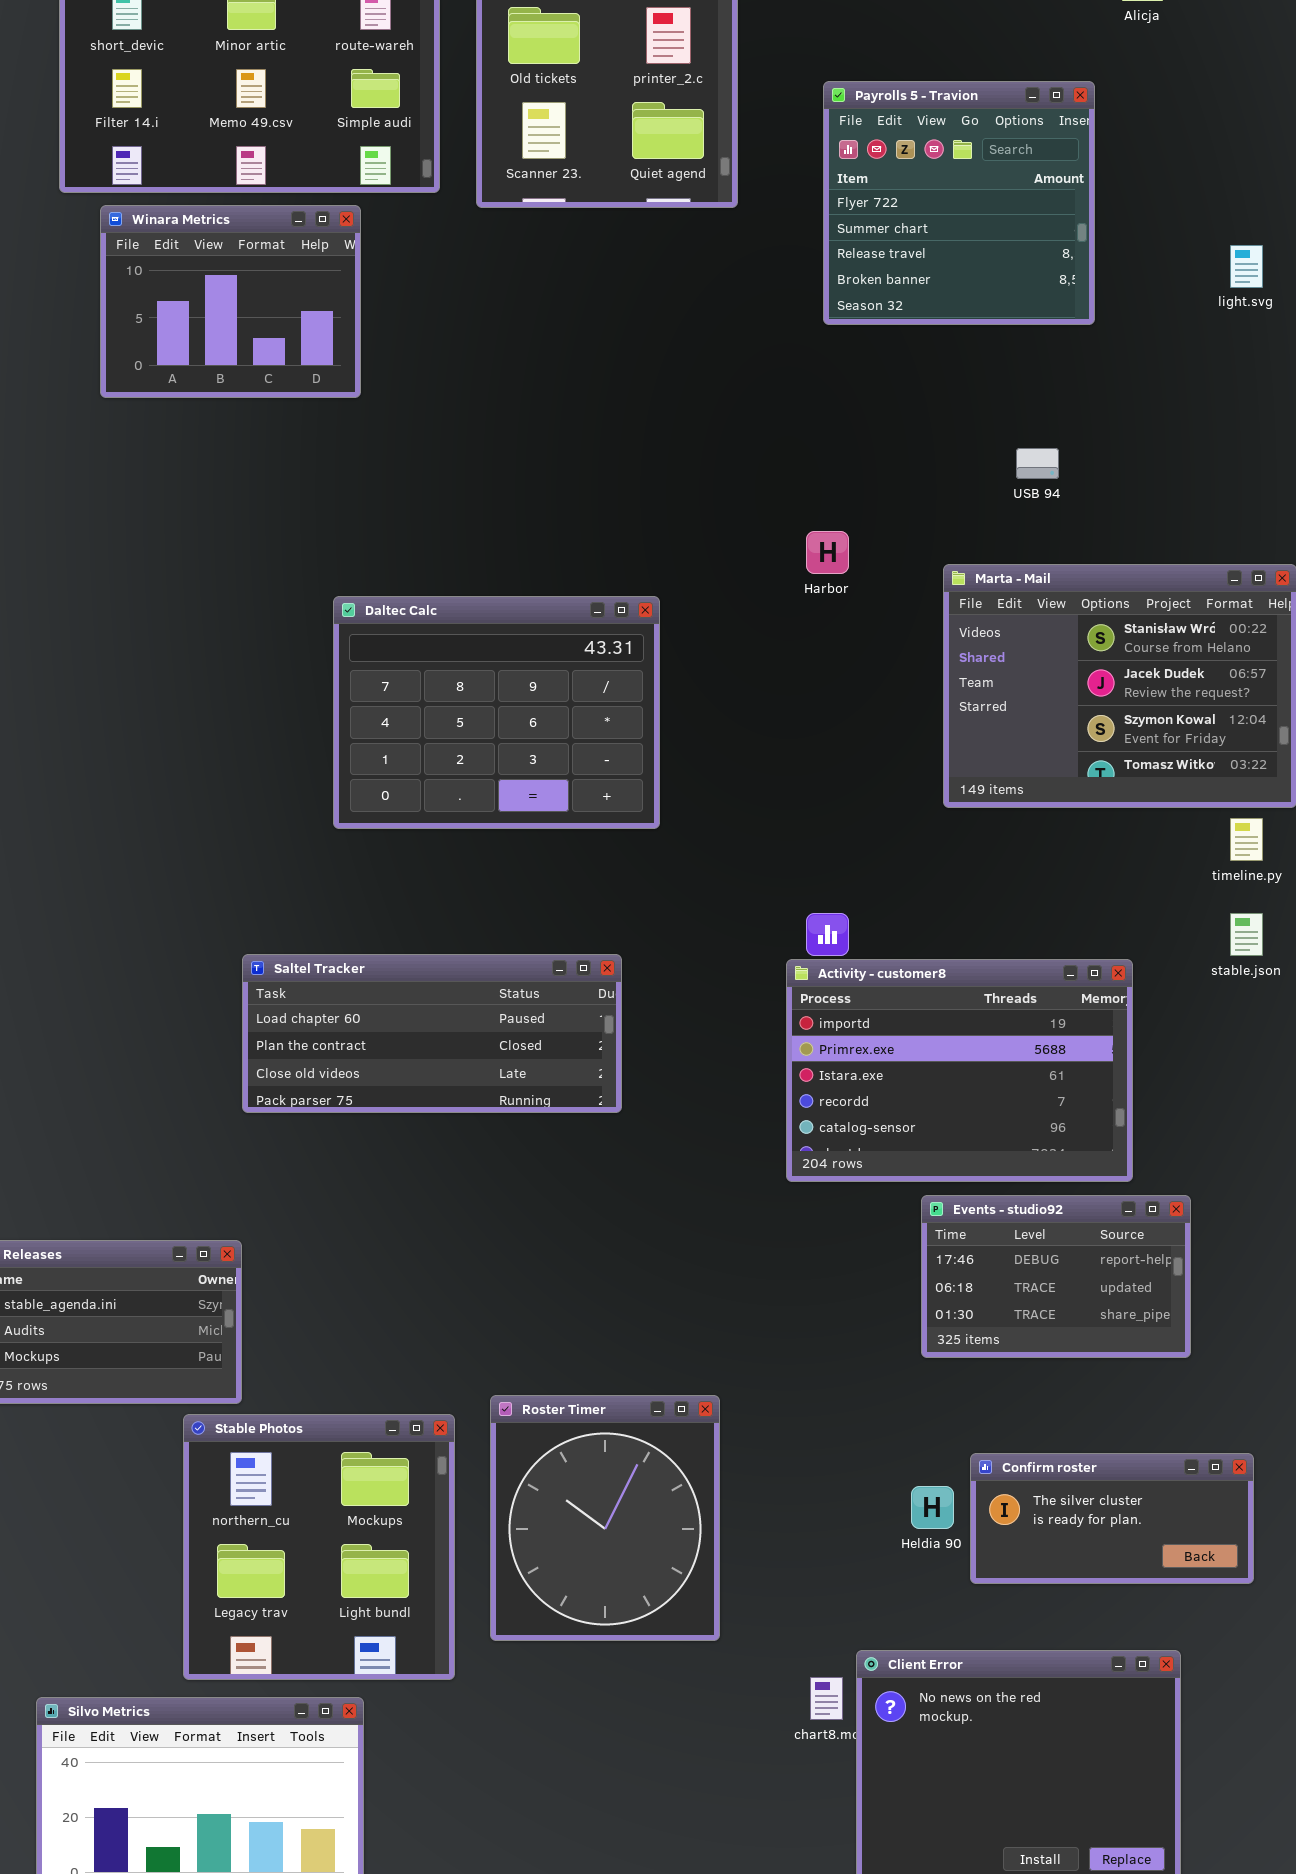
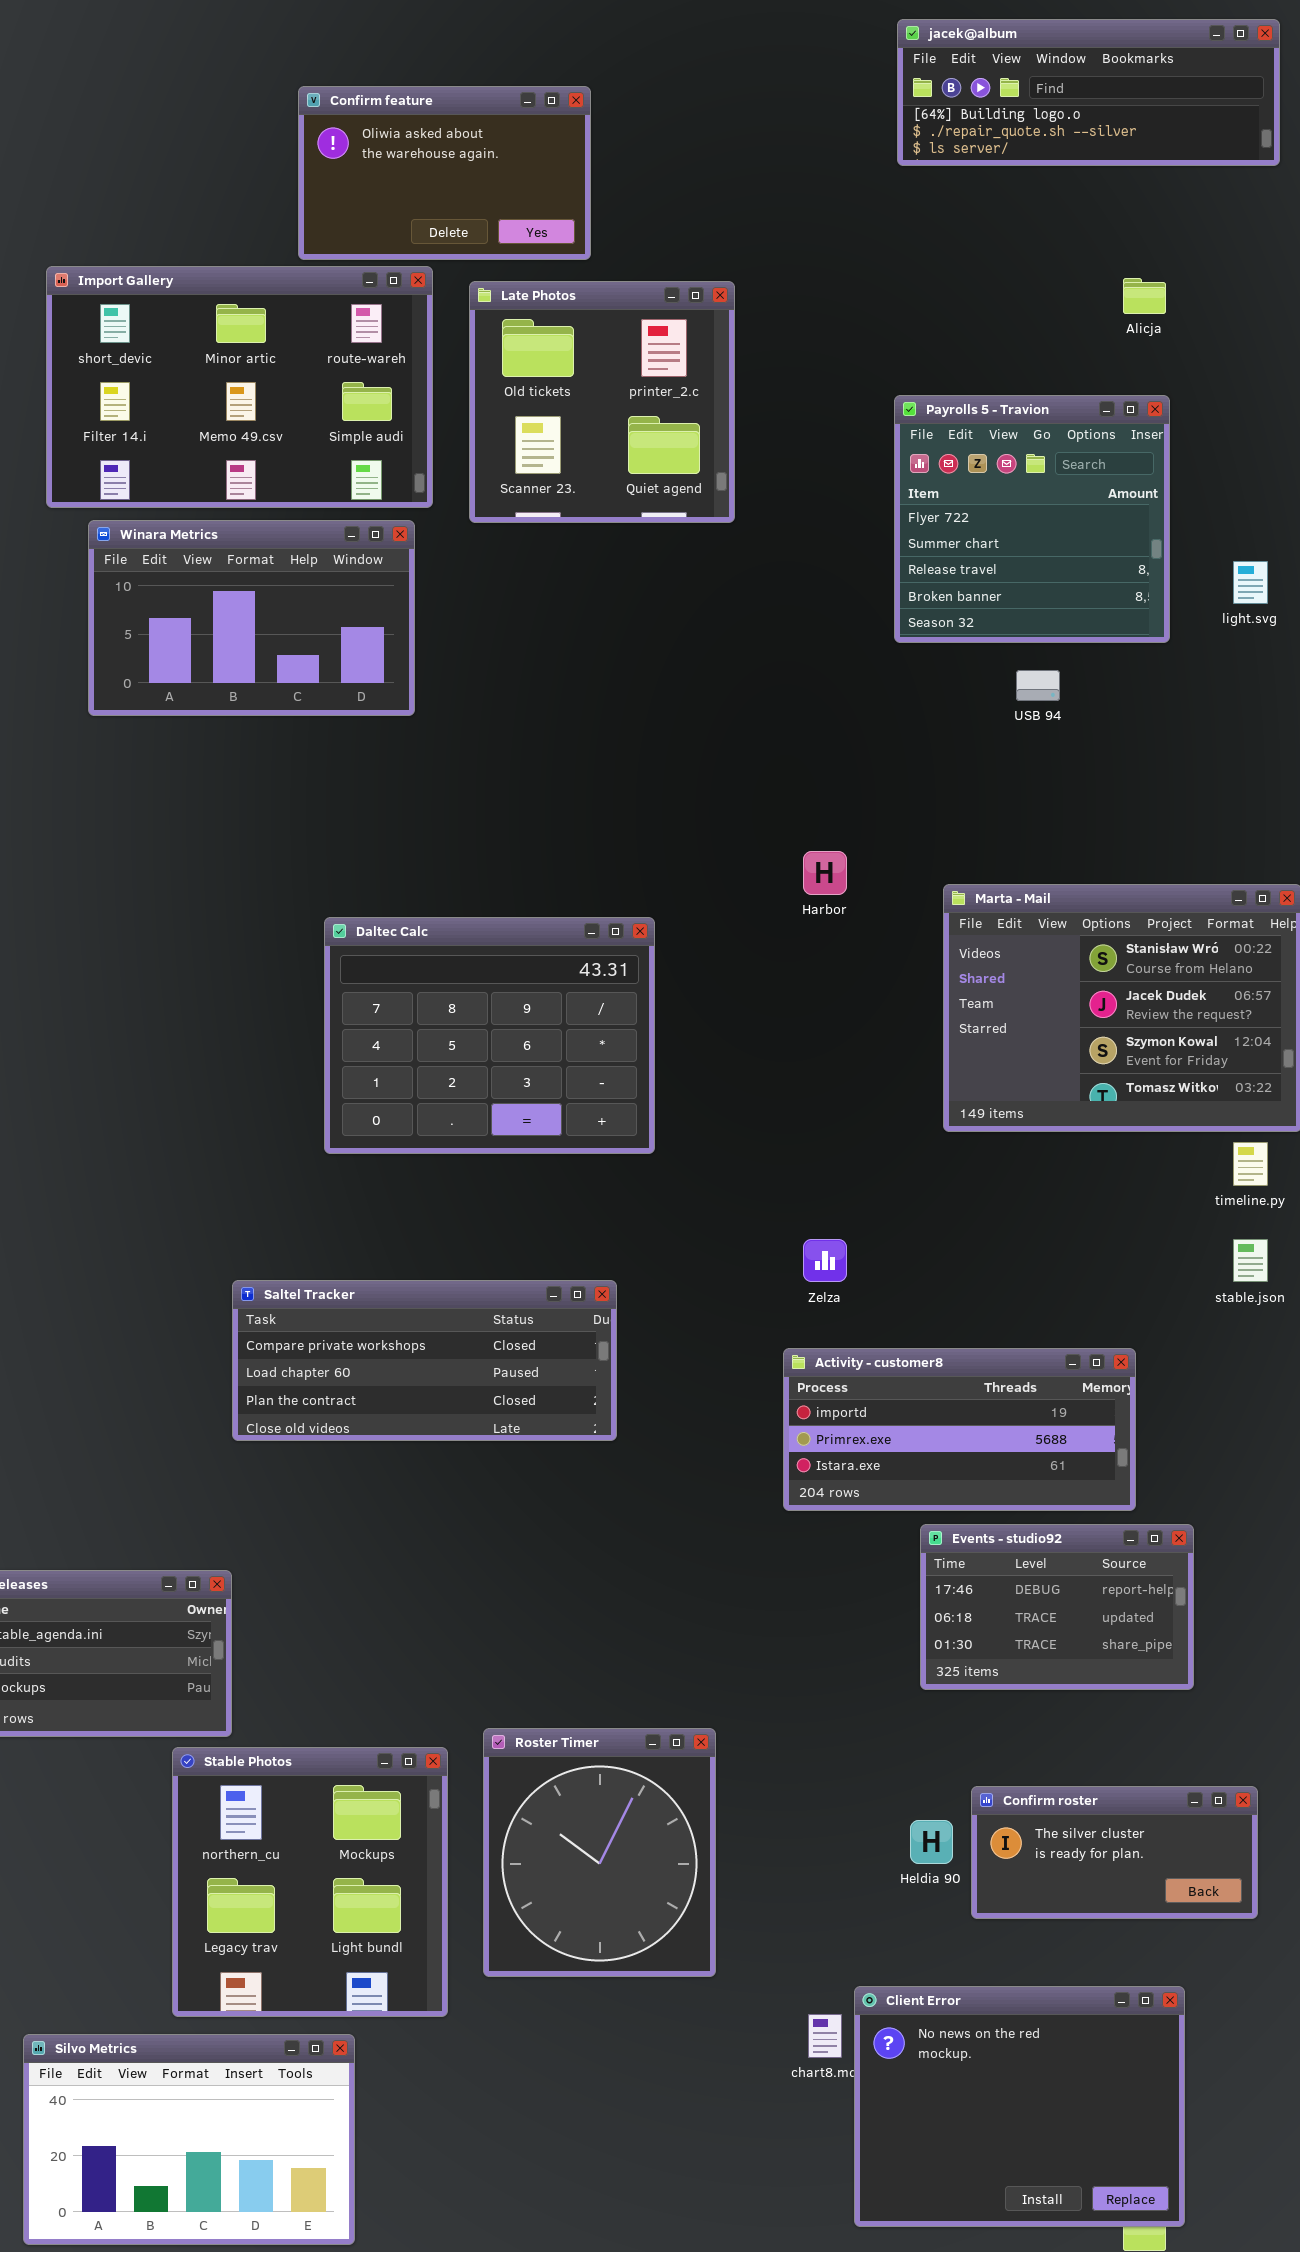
Payrolls 5 - Travion: [823,81,1095,325] -> [894,395,1170,643], moved
Winara Metrics: [100,205,361,398] -> [88,520,415,716], resized
USB 94: [1016,448,1059,479] -> [1016,670,1060,701], moved
Saltel Tracker: [242,954,622,1113] -> [232,1280,617,1441], scrolled up 1 row
Activity - customer8: [786,959,1133,1182] -> [783,1348,1136,1511], resized

